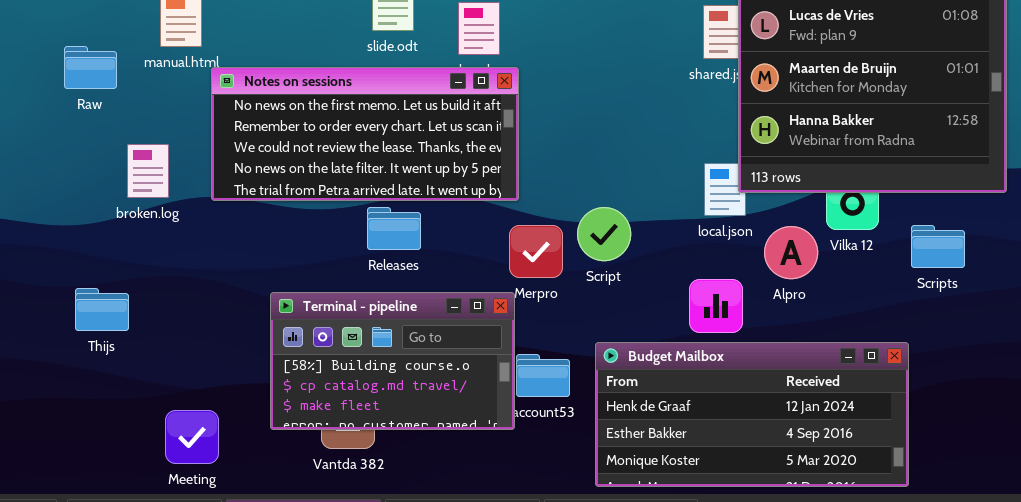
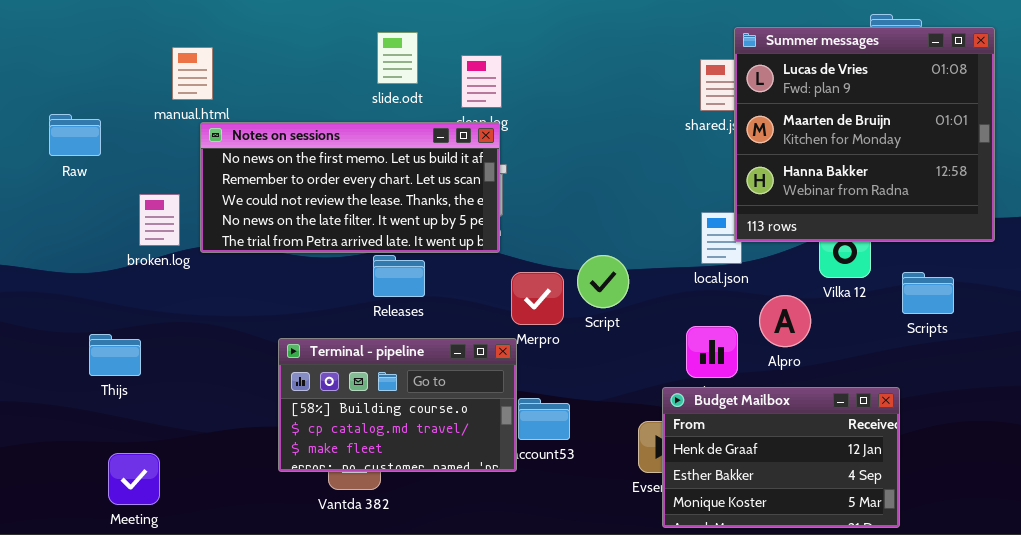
Raw: [64,46,117,89] -> [49,114,101,156], moved
Notes on sessions: [211,67,519,201] -> [200,122,500,253], moved
Alpro: [764,226,818,279] -> [759,295,811,347], moved
Budget Mailbox: [595,342,909,487] -> [662,387,900,528], resized
Meeting: [165,410,219,464] -> [108,453,160,505], moved

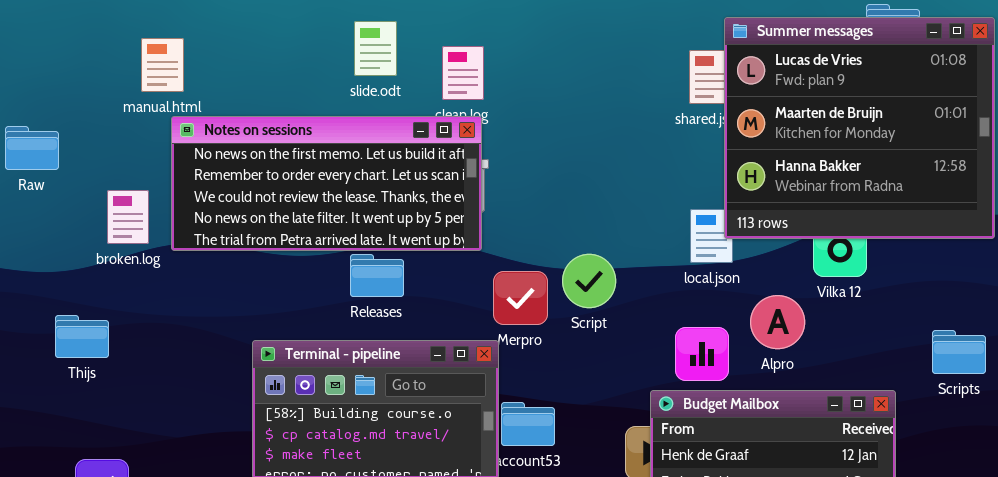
Raw: [49,114,101,156] -> [5,126,59,170], moved
Scripts: [902,272,954,314] -> [932,330,986,374], moved
Thijs: [89,334,141,376] -> [55,315,109,358], moved

